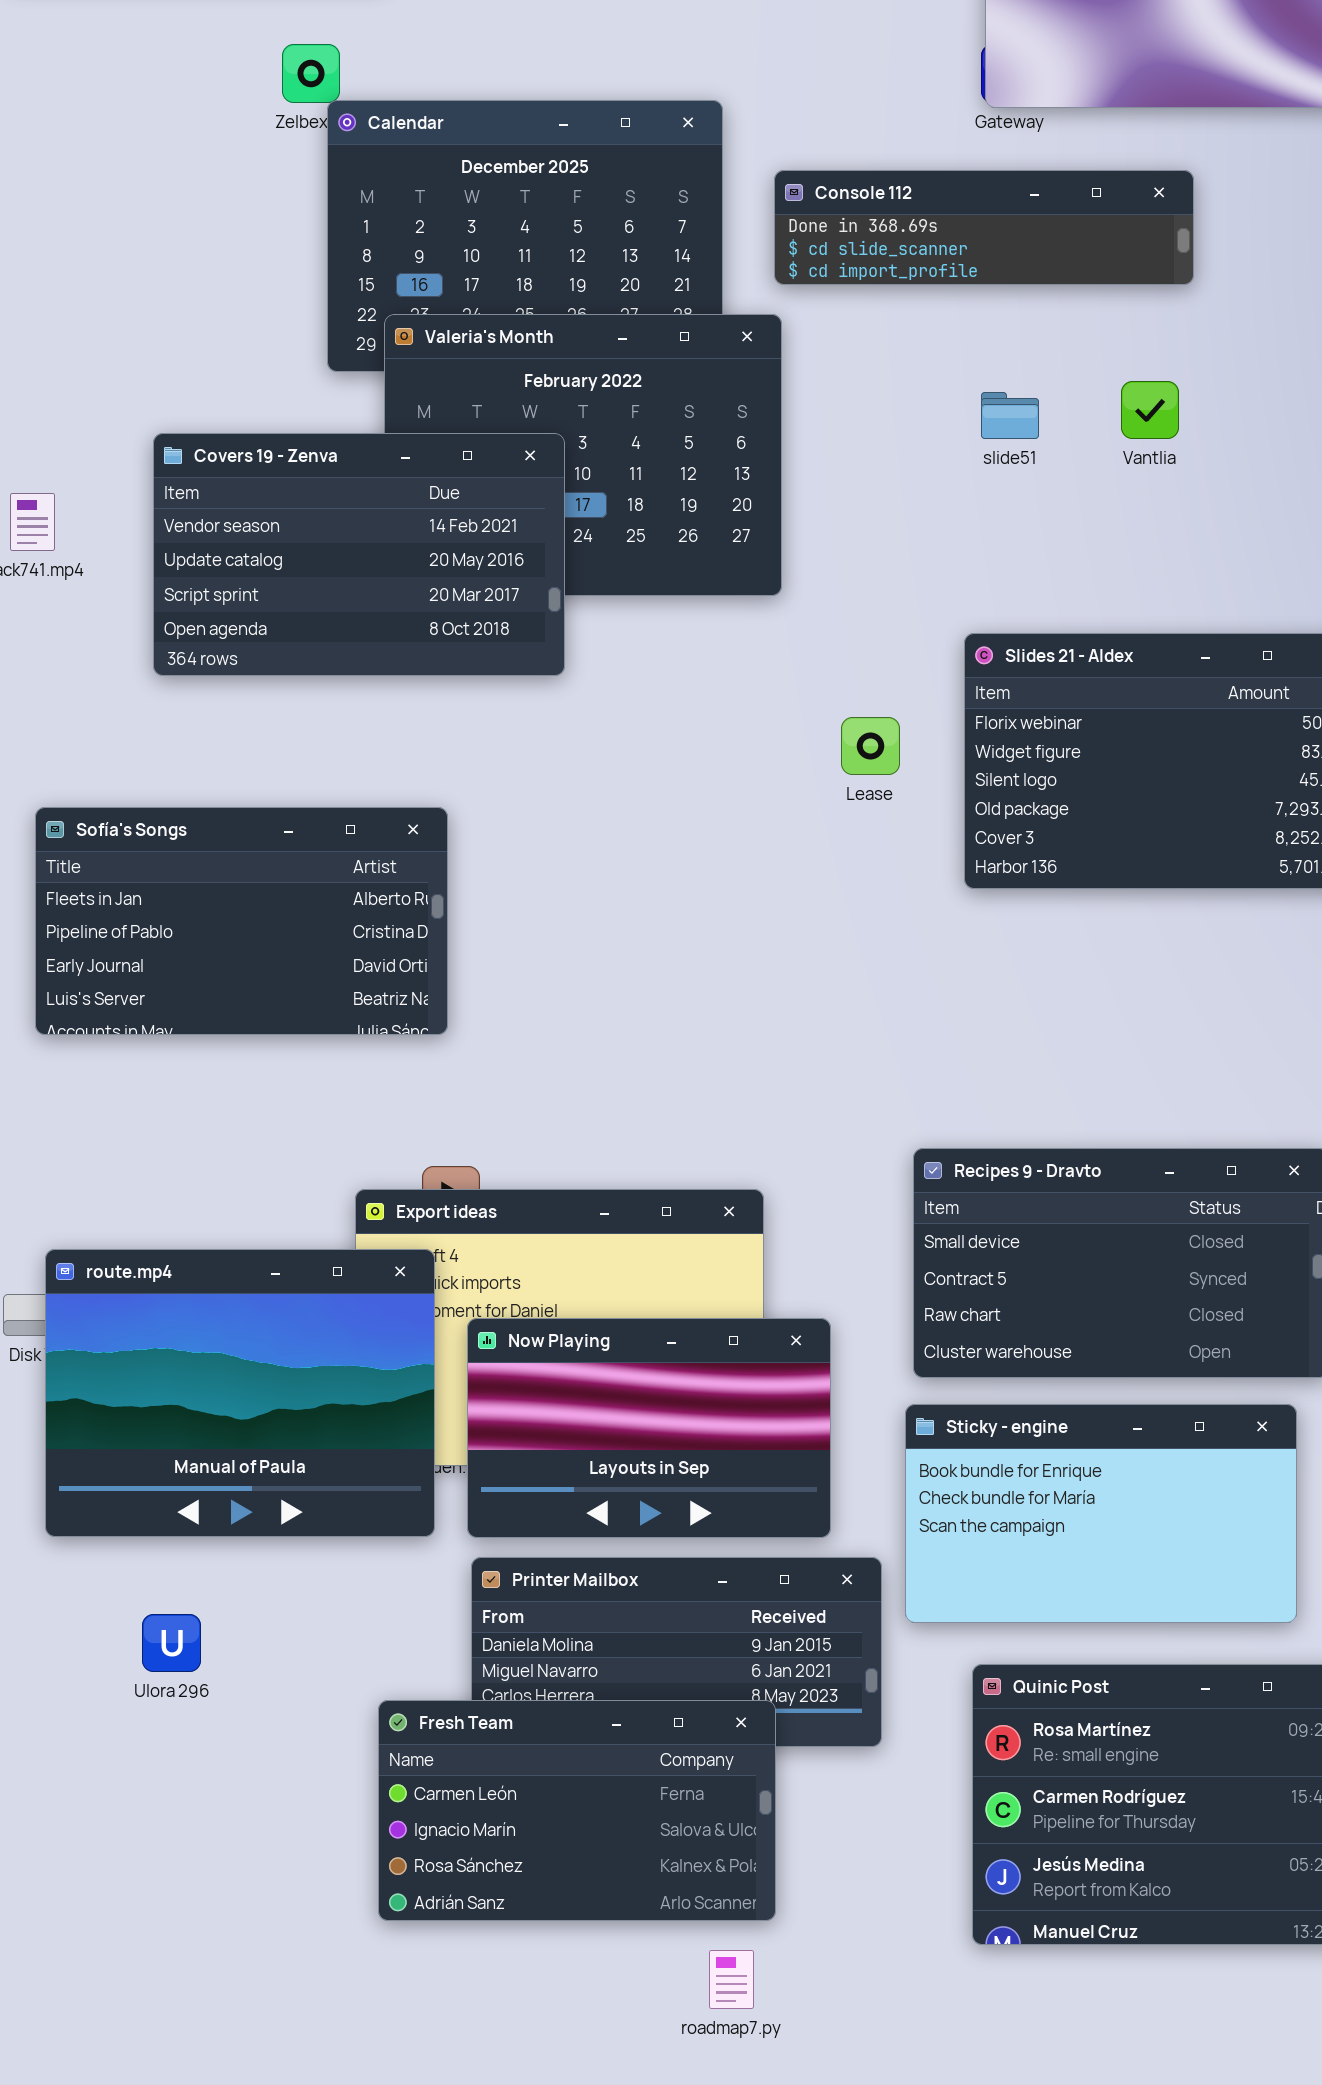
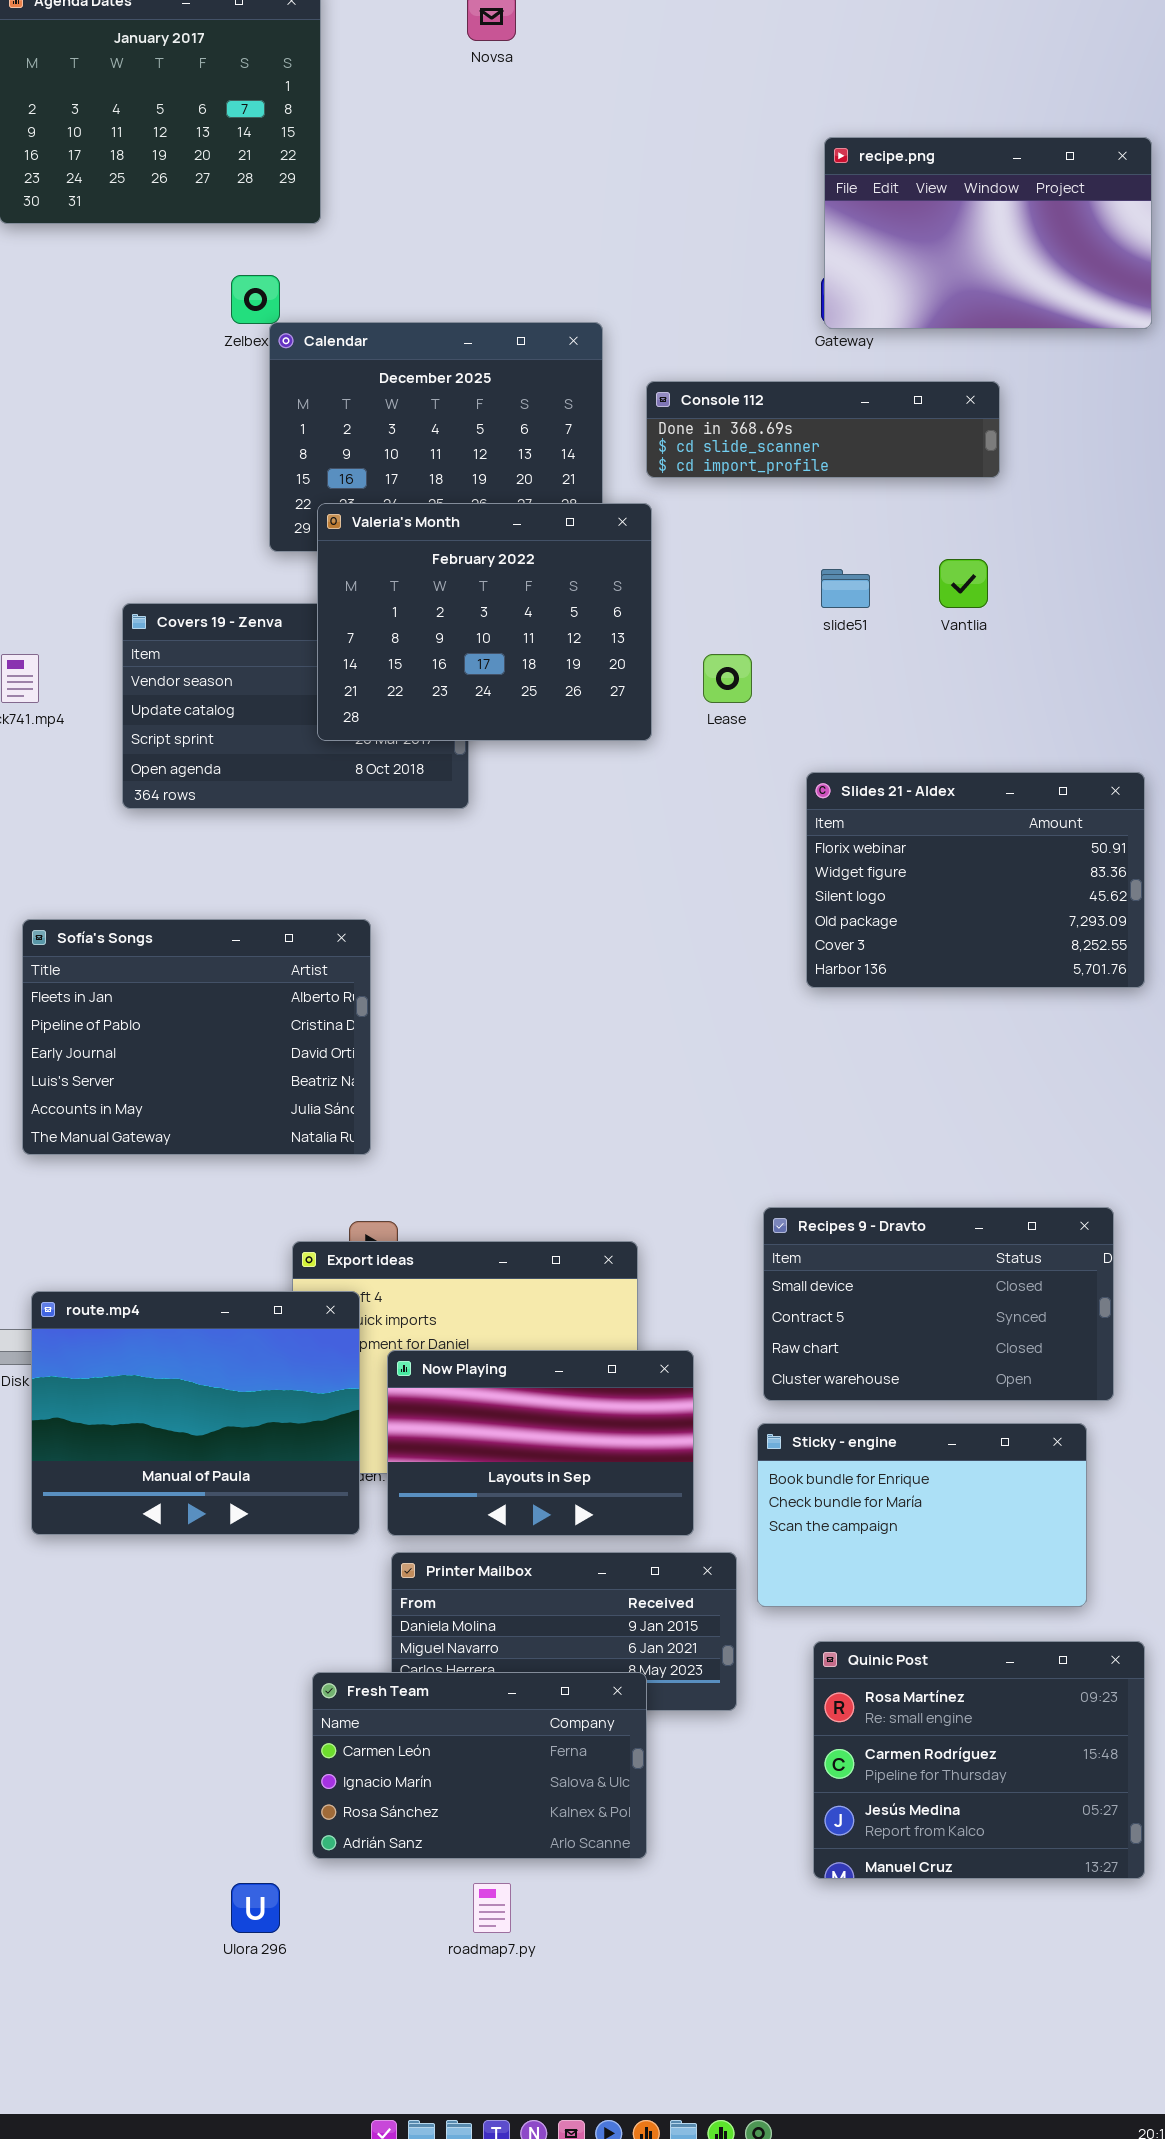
Valeria's Month: [384,314,782,596] -> [317,503,652,741], raised
Lease: [841,717,900,775] -> [703,654,752,703], moved
Sofía's Songs: [35,807,448,1035] -> [22,919,371,1155], resized
Ulora 296: [142,1614,201,1672] -> [231,1883,280,1933], moved
roadmap7.py: [709,1950,754,2009] -> [473,1883,511,1933], moved

